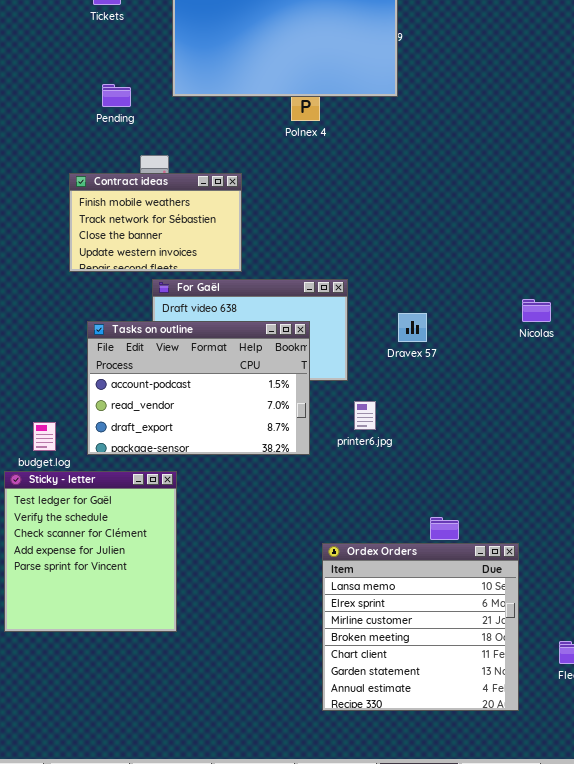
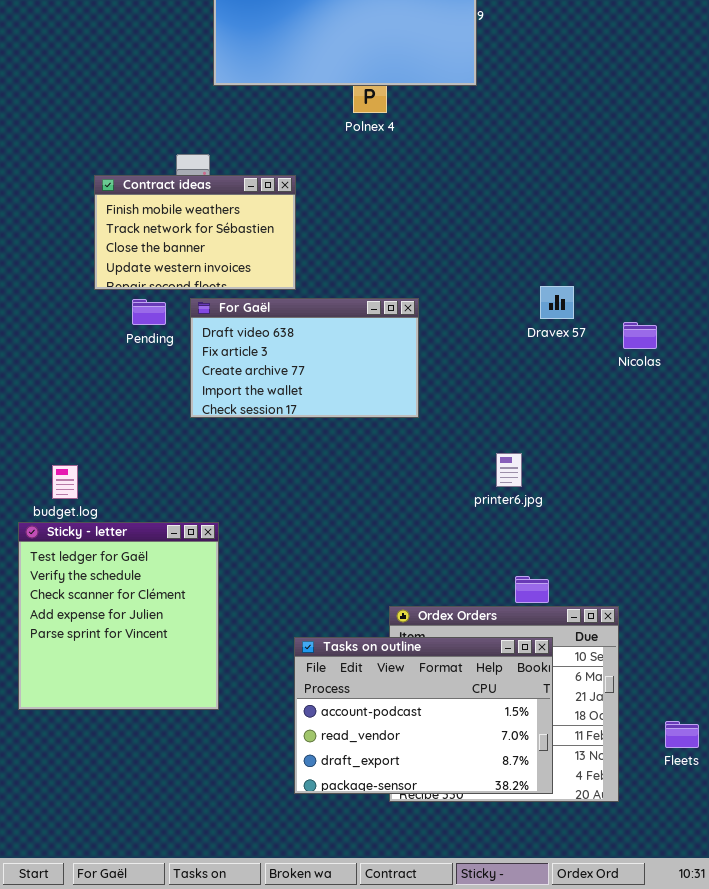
Pending: [102,84,131,107] -> [132,299,166,325], moved
Dravex 57: [398,313,427,342] -> [540,286,574,319], moved
Tasks on outline: [87,321,310,455] -> [294,637,553,794], moved
printer6.jpg: [354,401,376,430] -> [496,453,522,487], moved

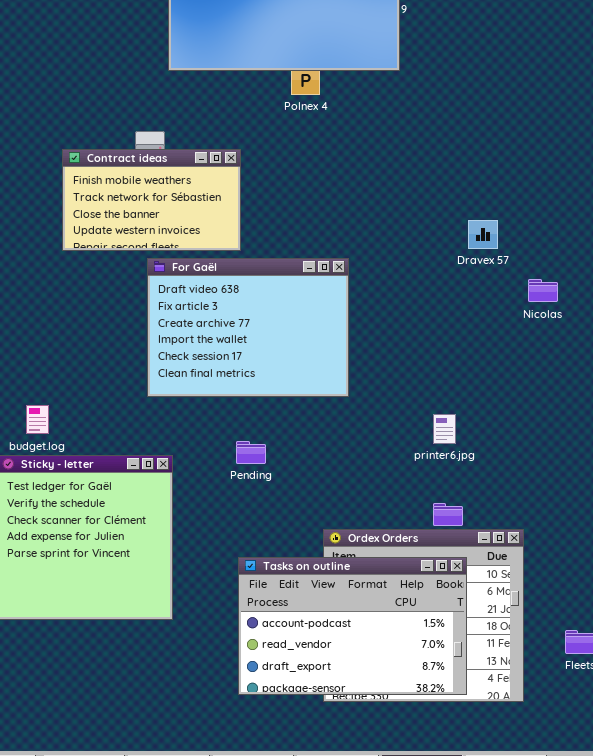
Dravex 57: [540,286,574,319] -> [468,220,498,249], moved
For Gaël: [190,298,419,418] -> [147,258,349,397], resized
Pending: [132,299,166,325] -> [236,441,266,464], moved
printer6.jpg: [496,453,522,487] -> [433,414,456,444], moved

